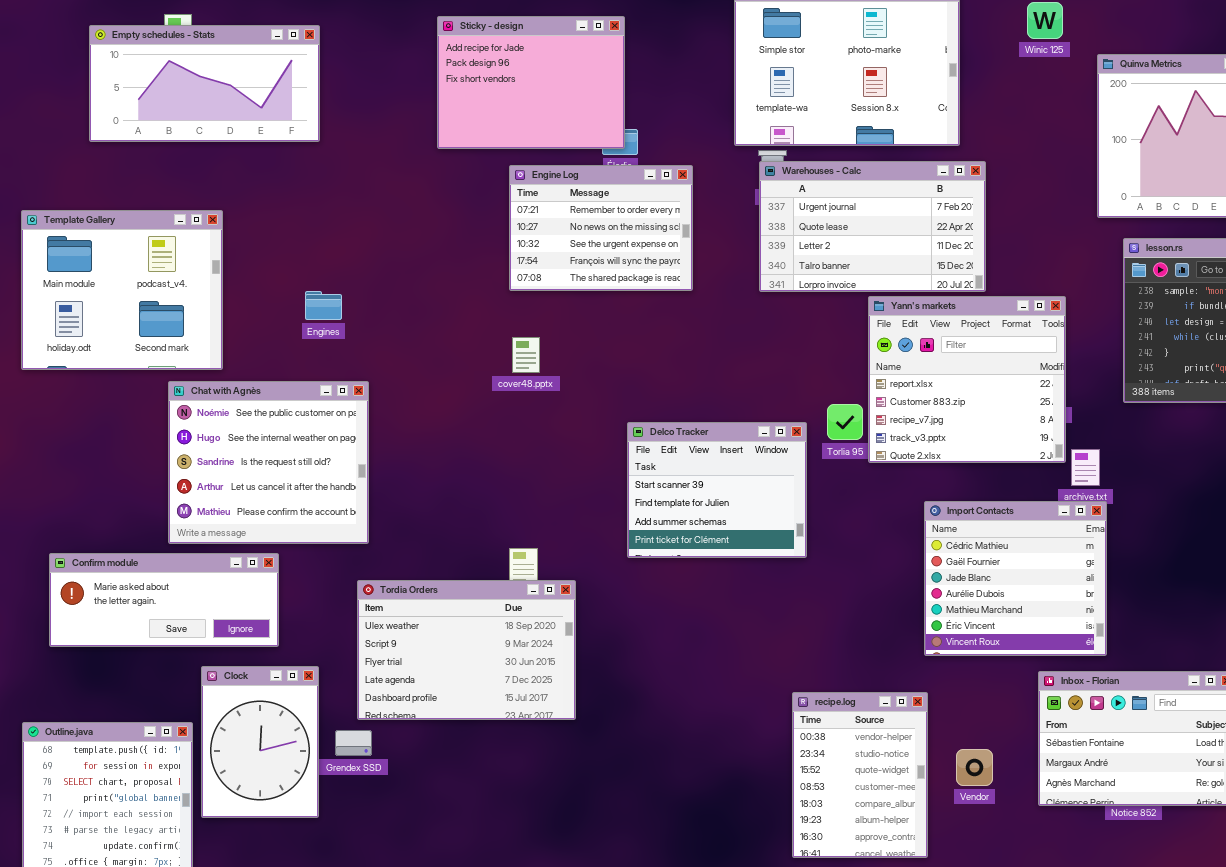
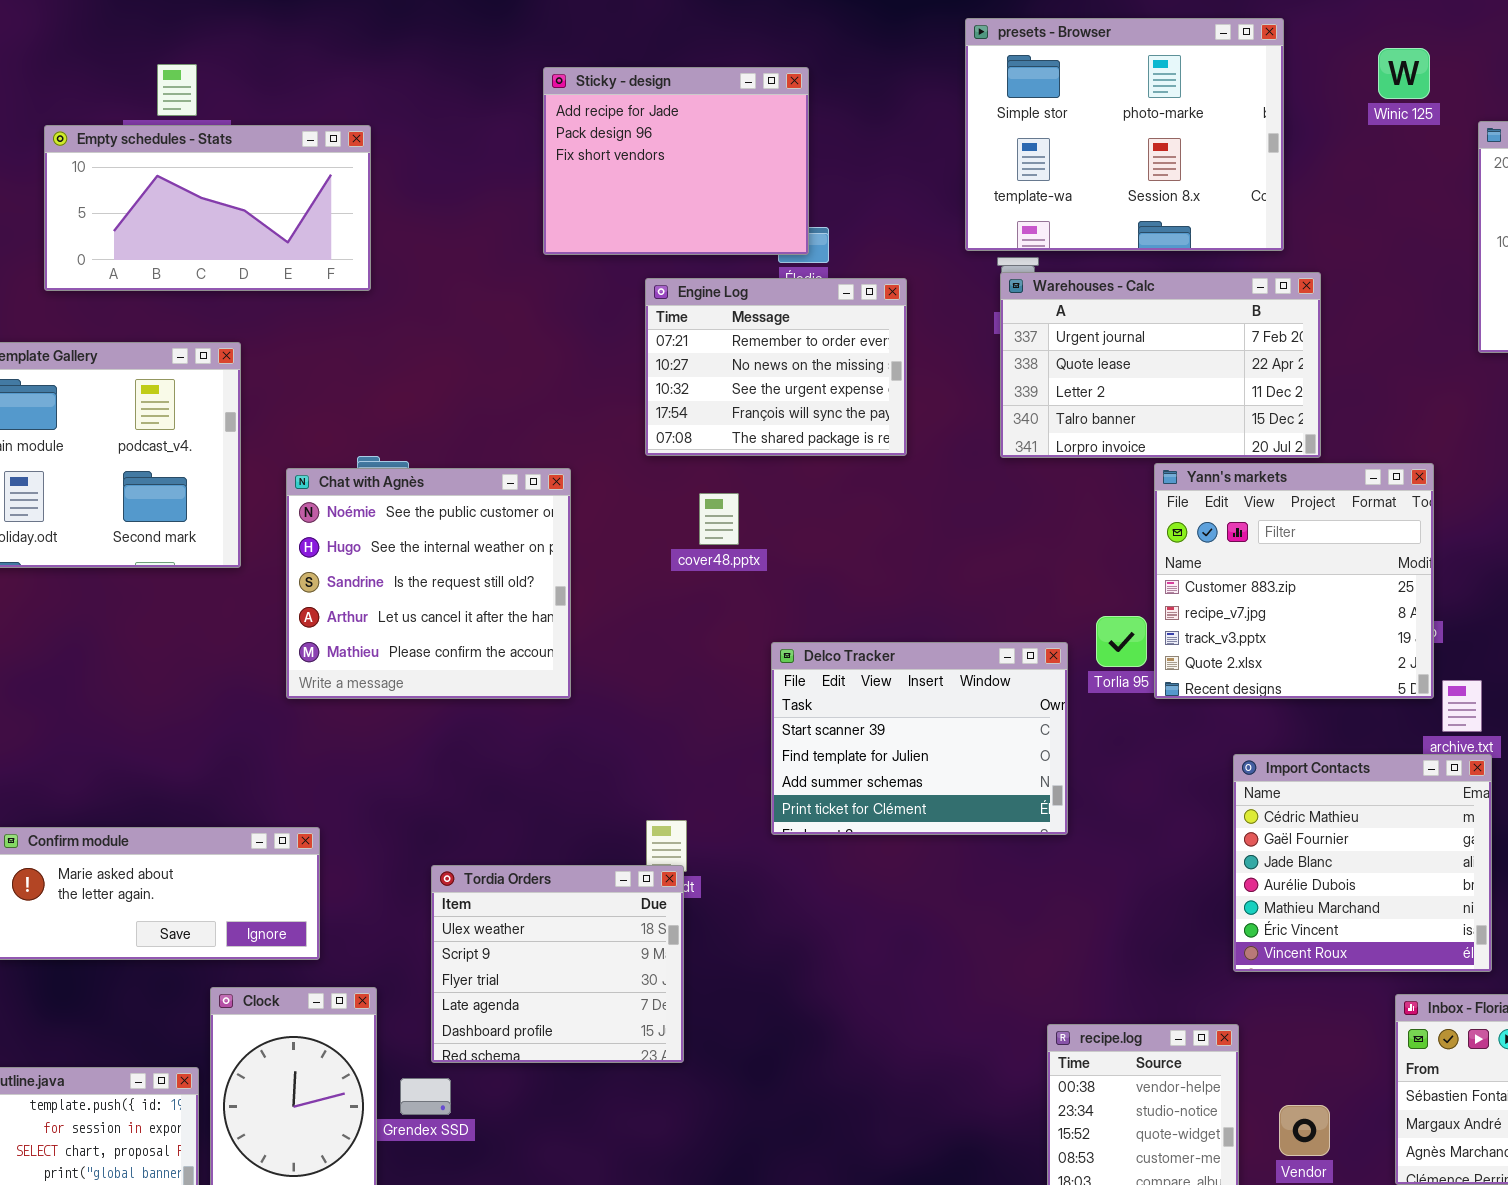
Empty schedules - Stats: [89,25,320,142] -> [44,125,371,291], moved
Yann's markets: [868,296,1066,463] -> [1154,463,1434,699], scrolled down 1 row
cover48.pptx: [512,337,540,373] -> [699,493,739,545], moved
Chat with Agnès: [168,381,369,544] -> [286,468,571,699], moved
Delco Tracker: [627,422,807,558] -> [771,642,1068,835], resized
Tordia Orders: [357,580,576,720] -> [431,865,684,1063], resized

